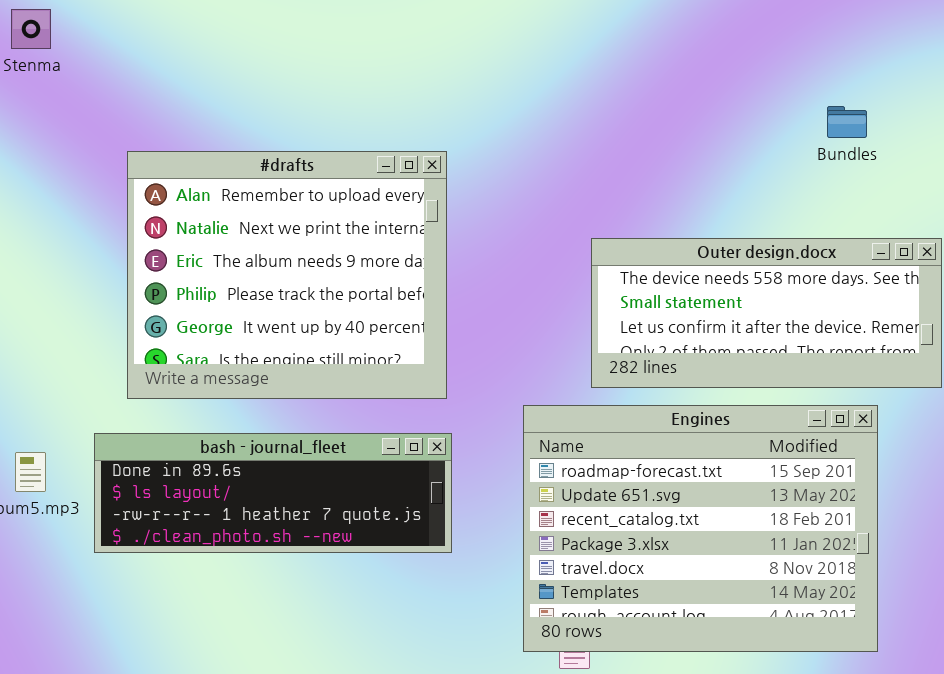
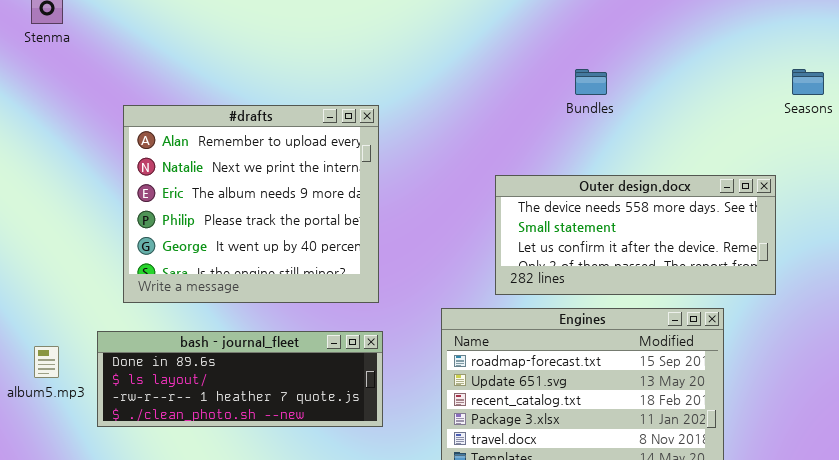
Bundles: [827,106,867,138] -> [575,69,607,95], moved

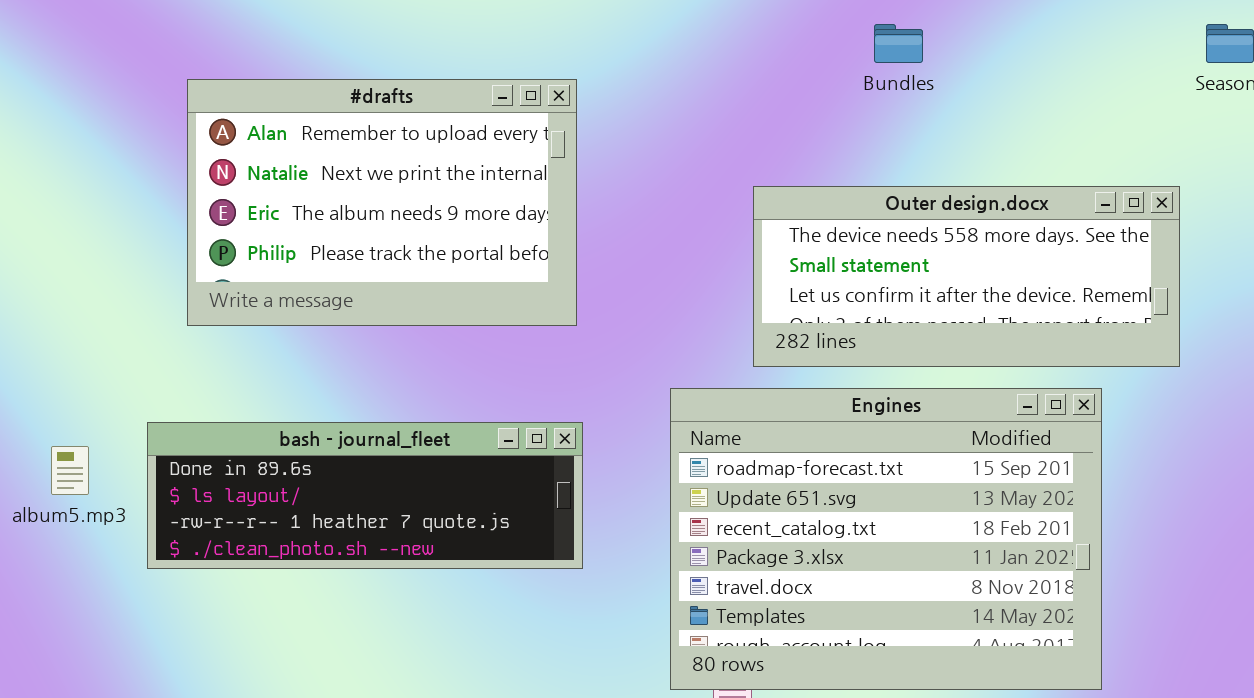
#drafts: [123,105,379,303] -> [187,79,577,326], resized

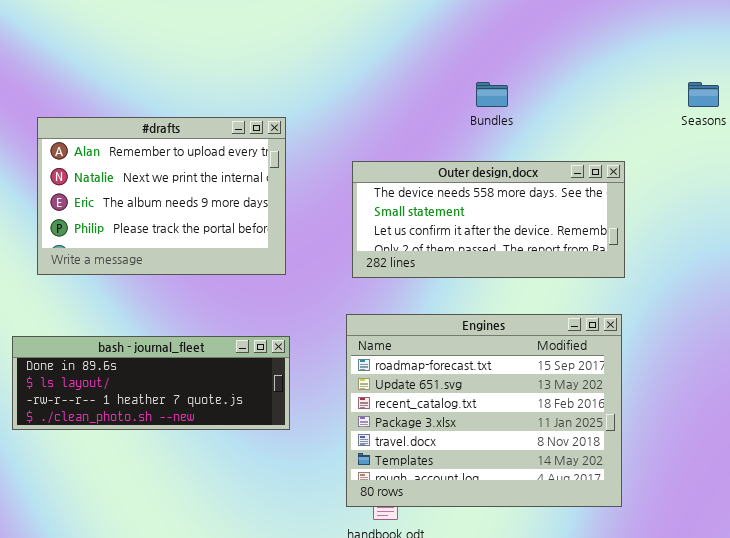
Outer design.docx: [753,186,1180,367] -> [352,161,625,278], moved

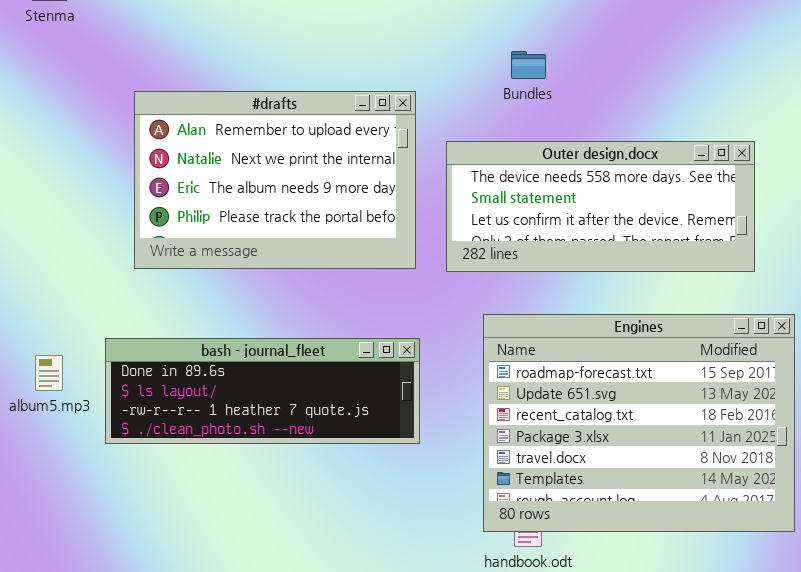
Bundles: [476,82,508,107] -> [511,51,546,79], moved
Outer design.docx: [352,161,625,278] -> [446,141,755,272], moved

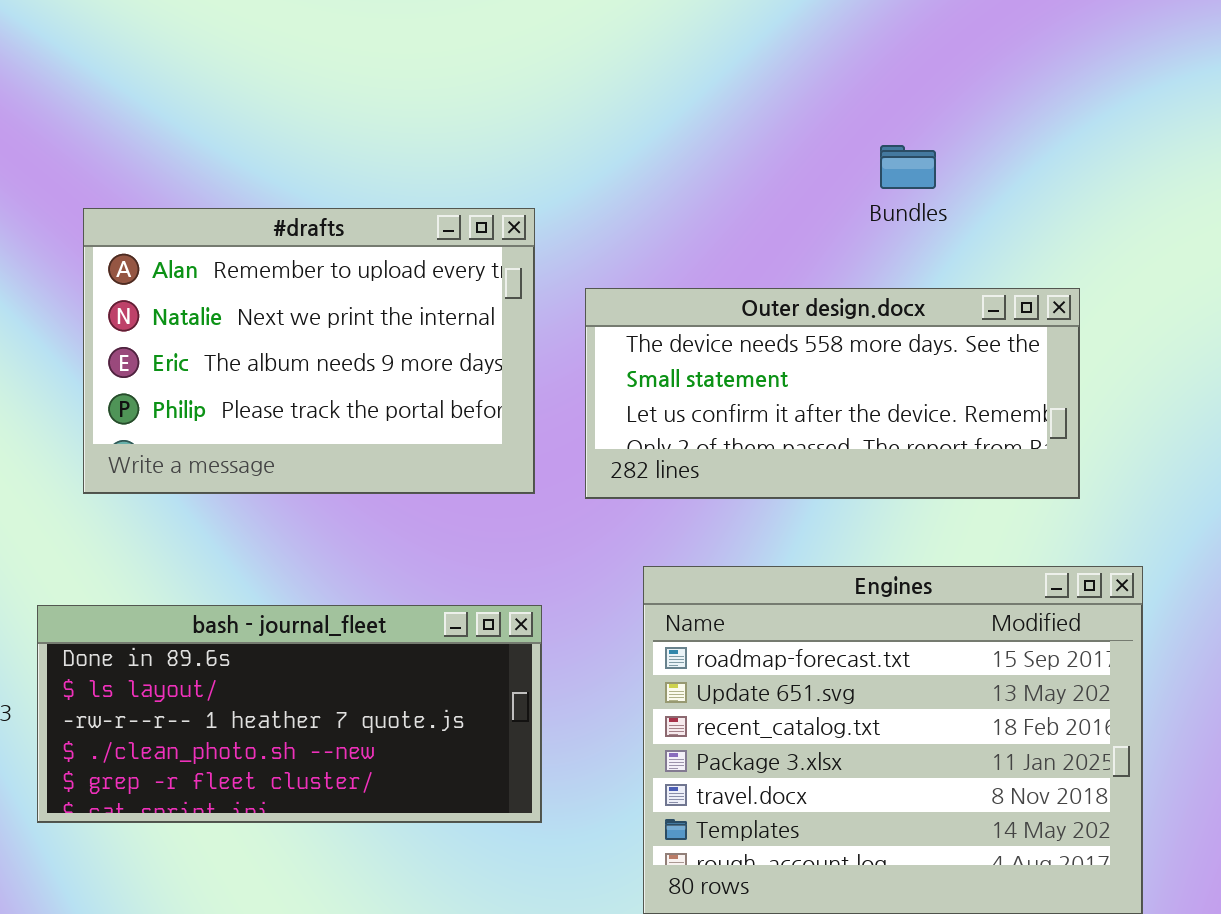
Bundles: [511,51,546,79] -> [880,145,936,189], moved
bash - journal_fleet: [105,338,420,444] -> [37,605,542,823], resized

